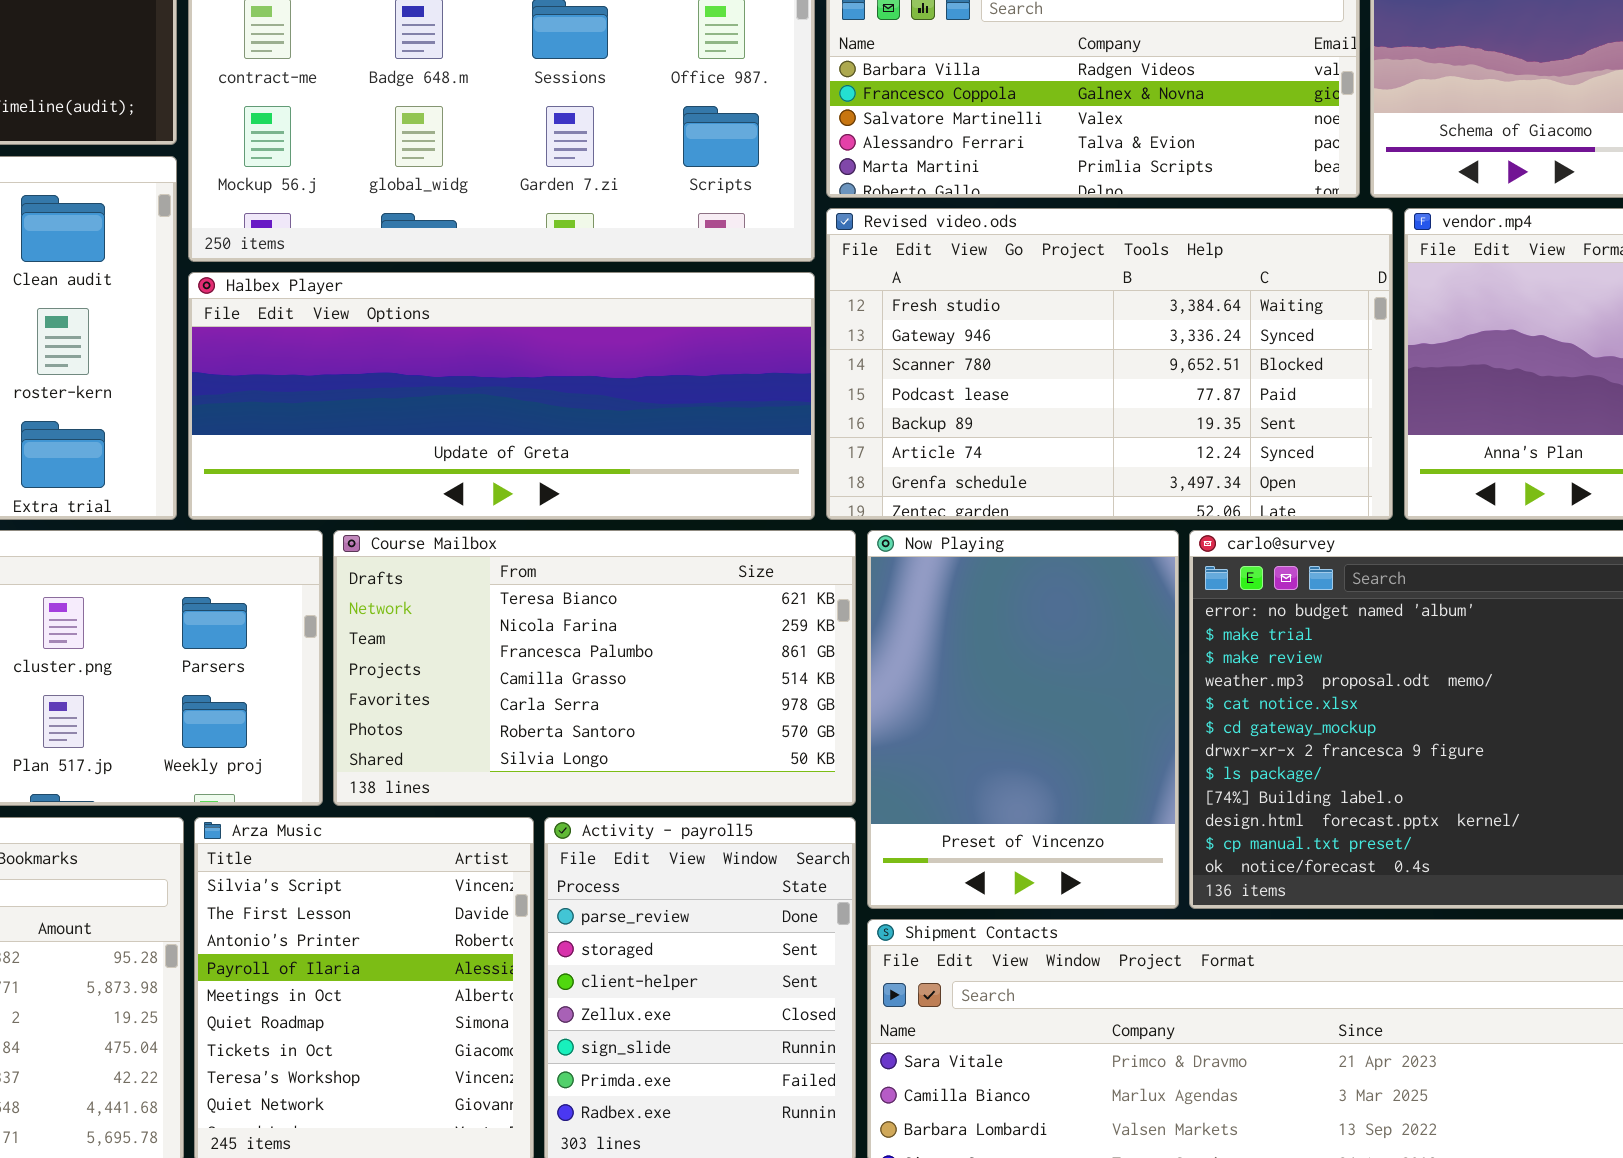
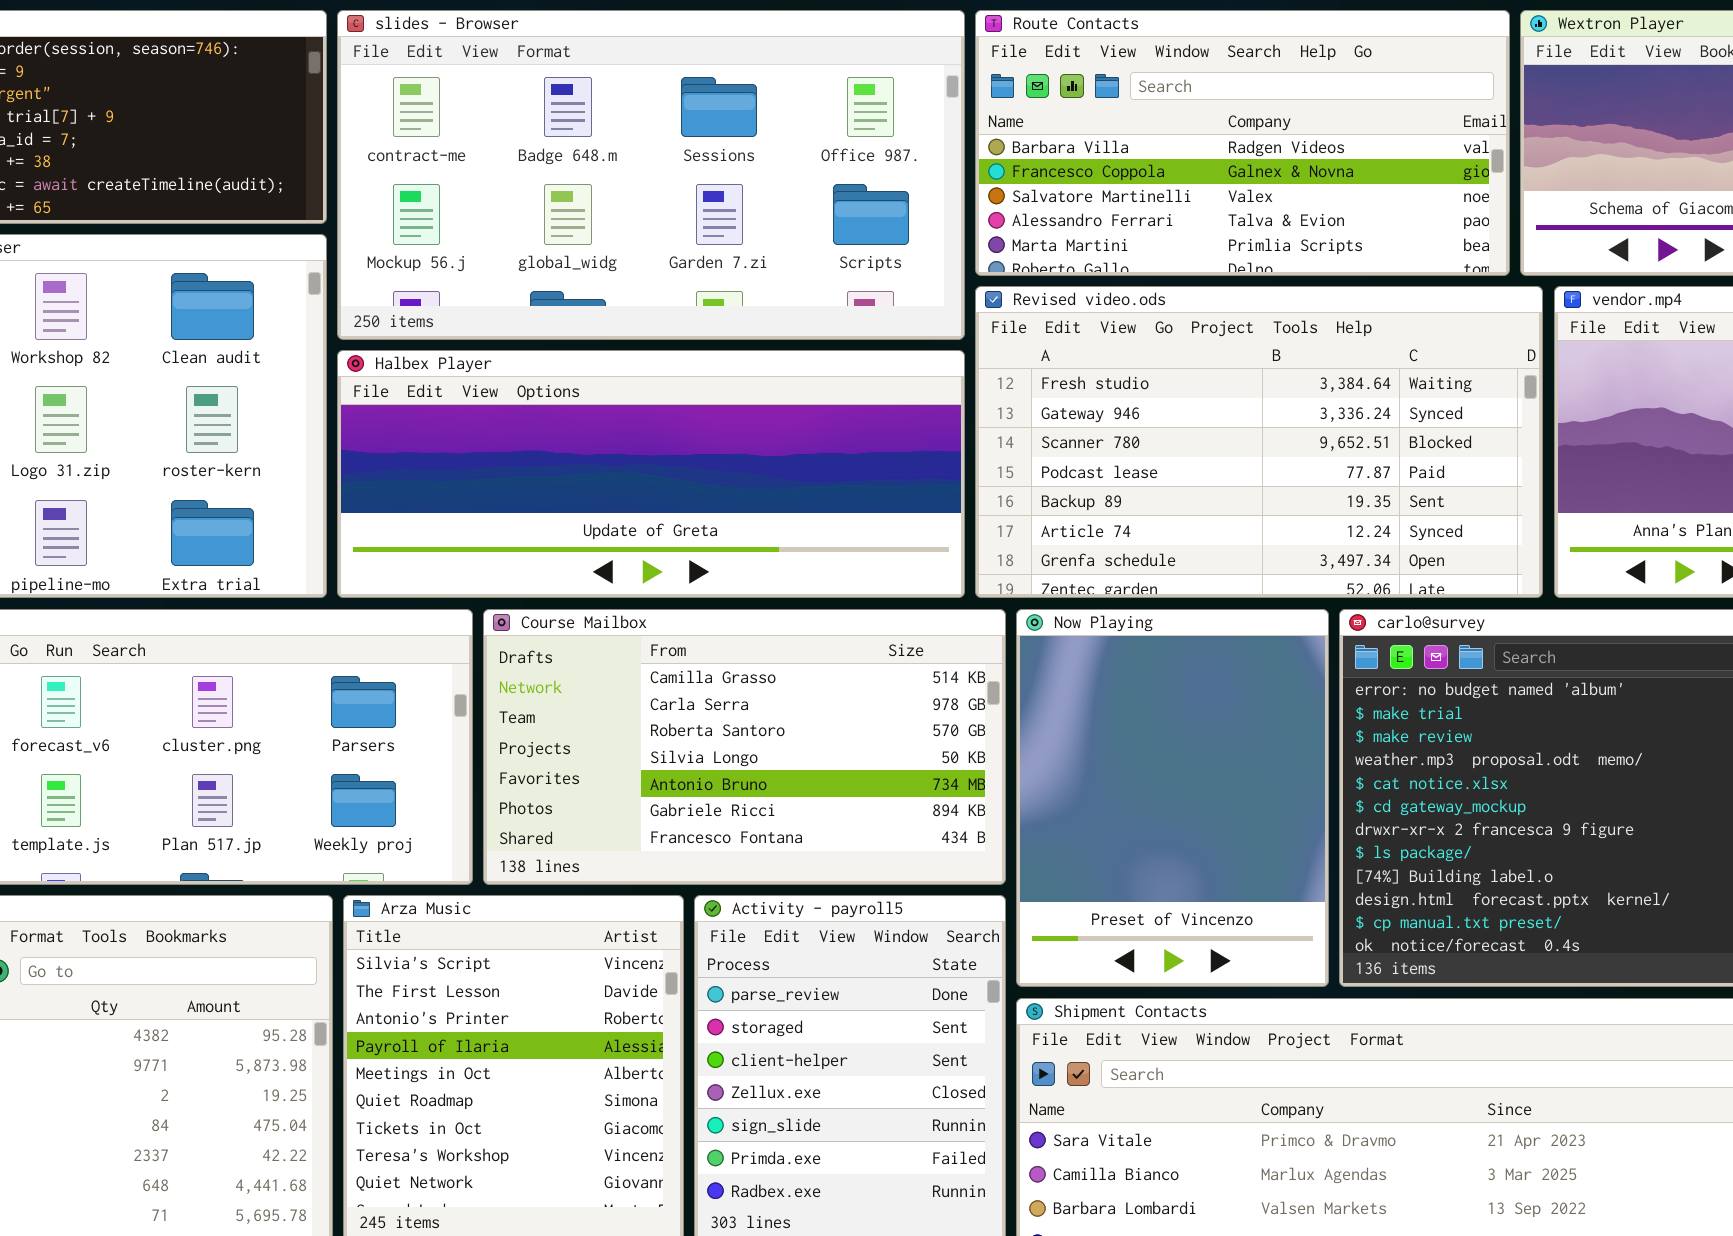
Course Mailbox: [333,530,856,806] -> [483,609,1006,885], scrolled down 3 rows

